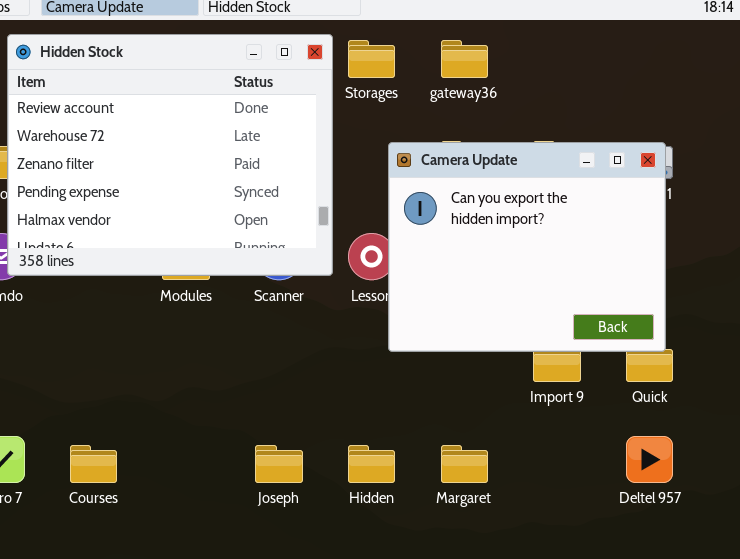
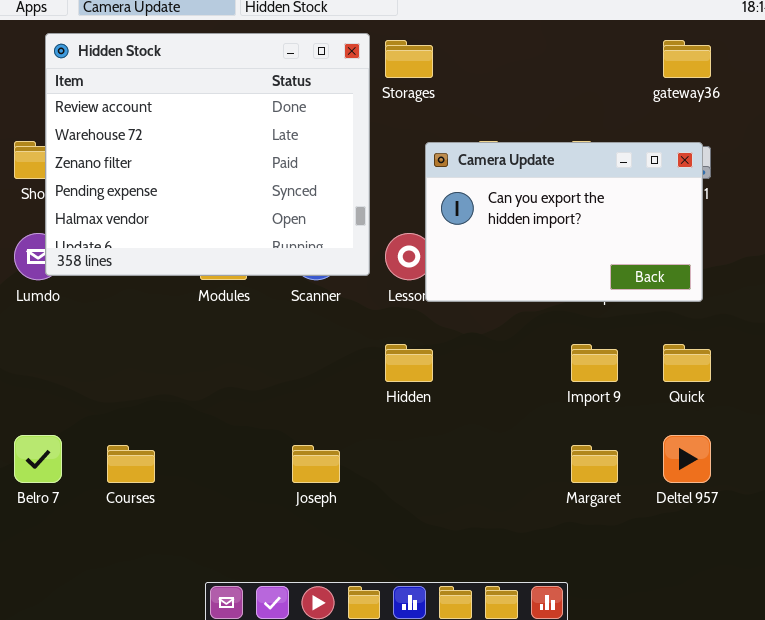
gateway36: [441,40,488,78] -> [663,40,711,78], moved
Camera Update: [388,142,666,352] -> [425,142,703,302], resized
Hidden: [348,445,395,483] -> [385,344,433,382], moved
Margaret: [441,445,488,483] -> [571,445,618,483], moved

